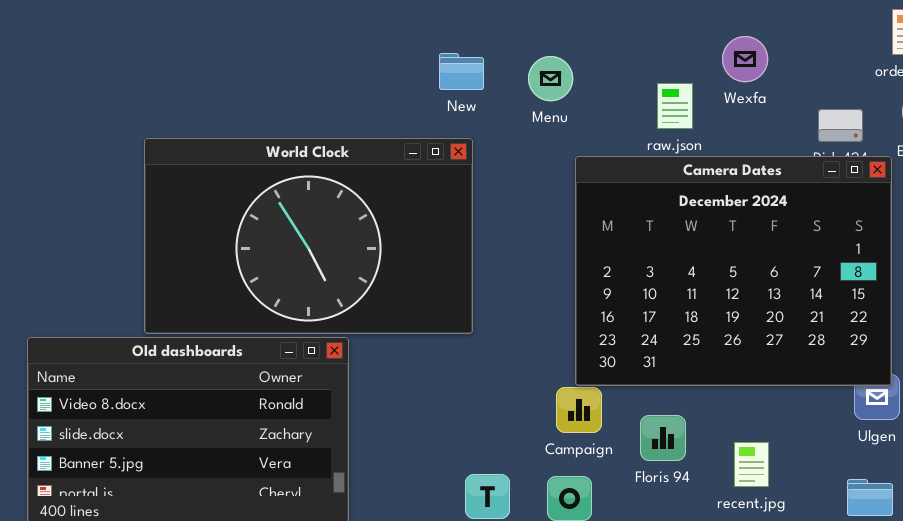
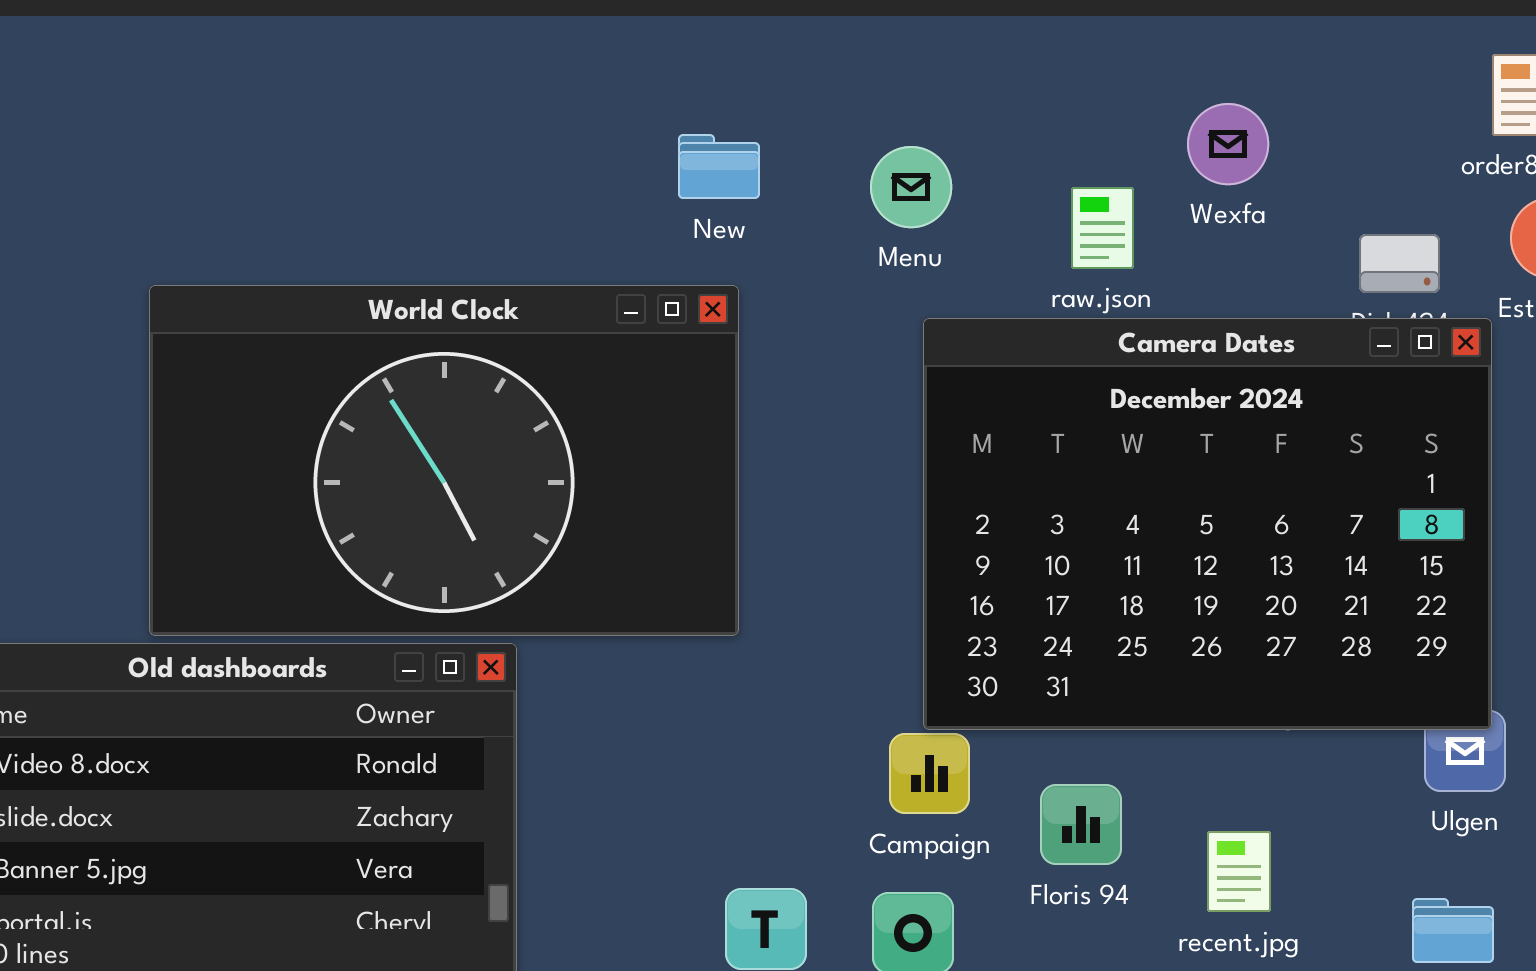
Menu: [528,56,573,101] -> [870,146,952,228], moved

